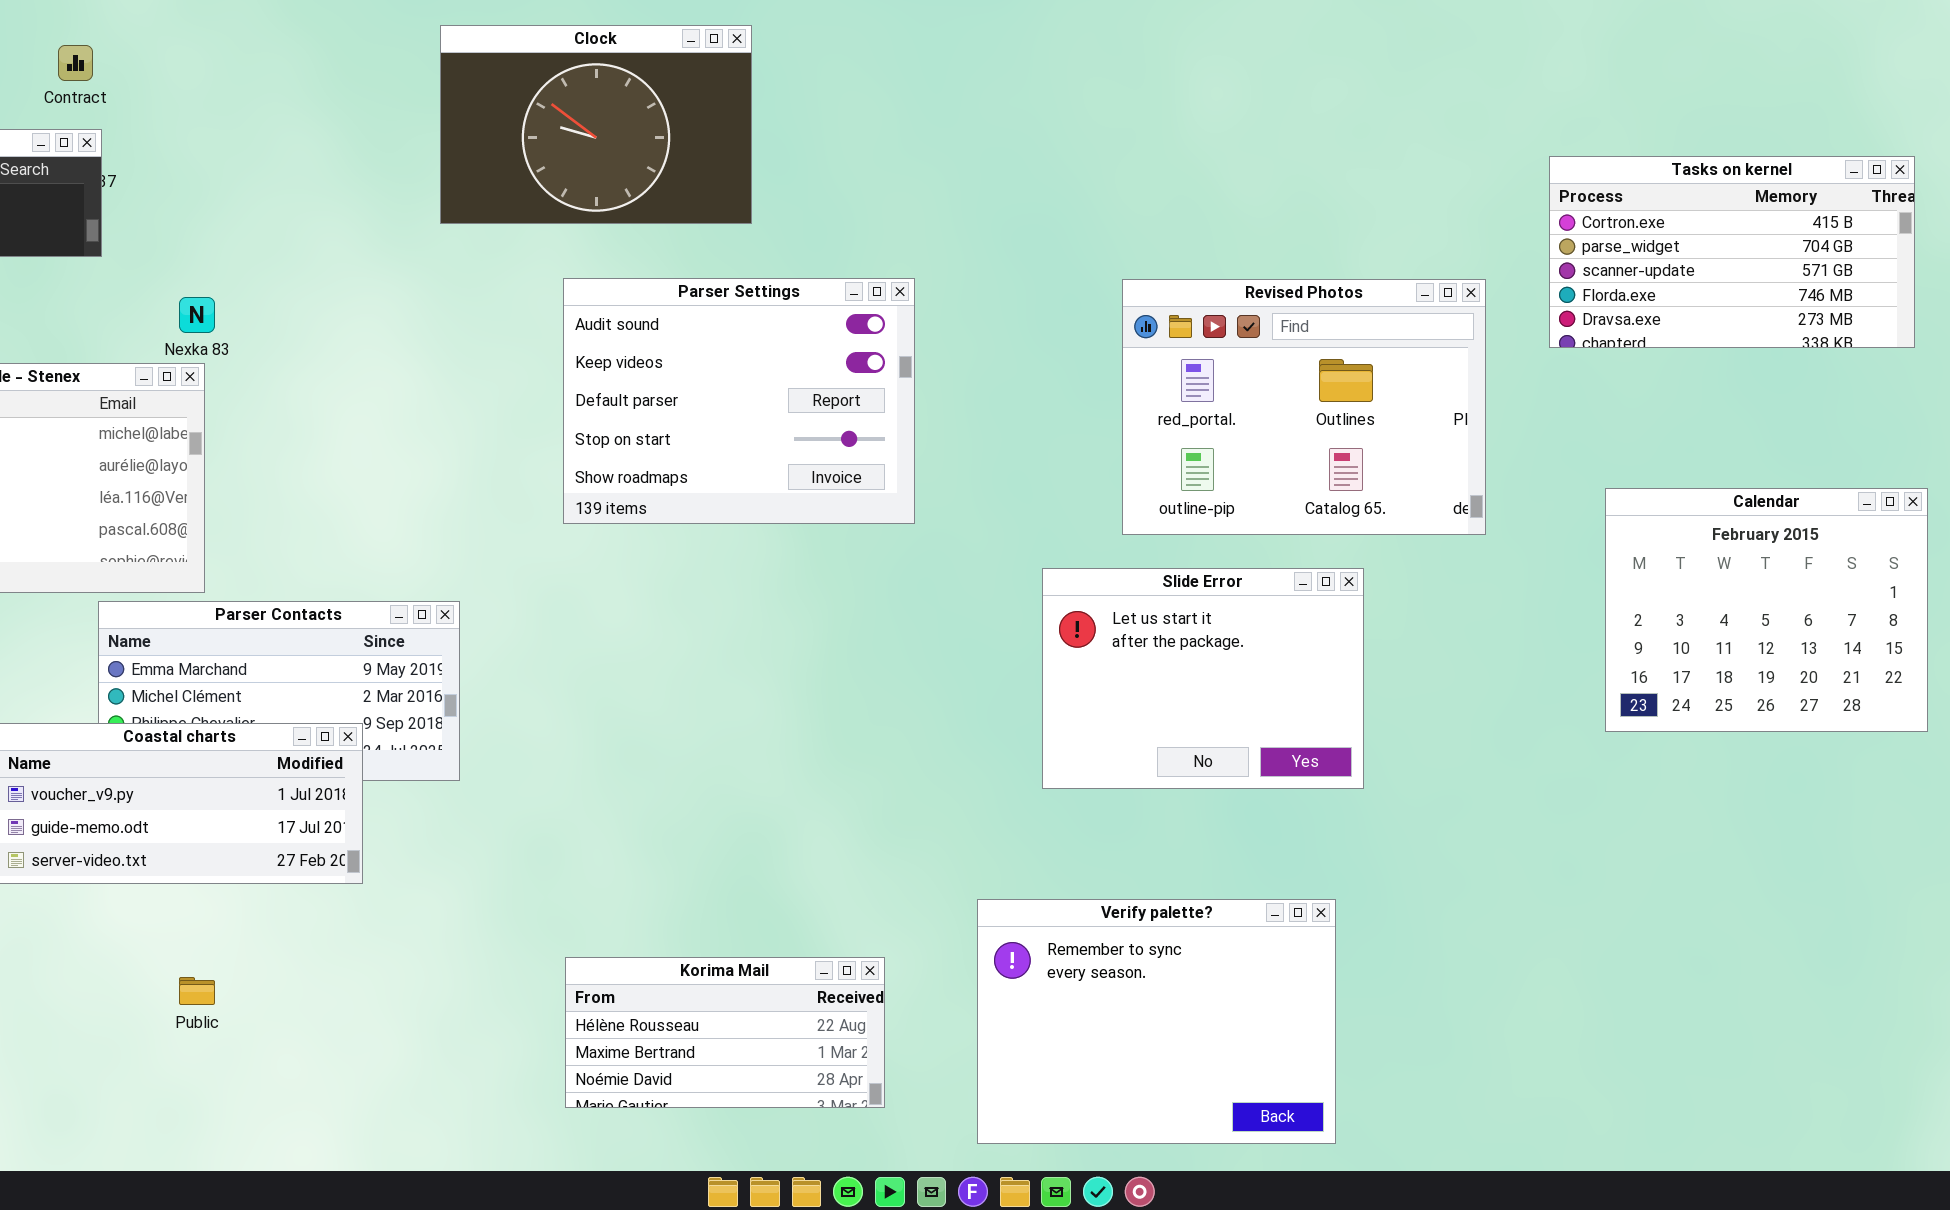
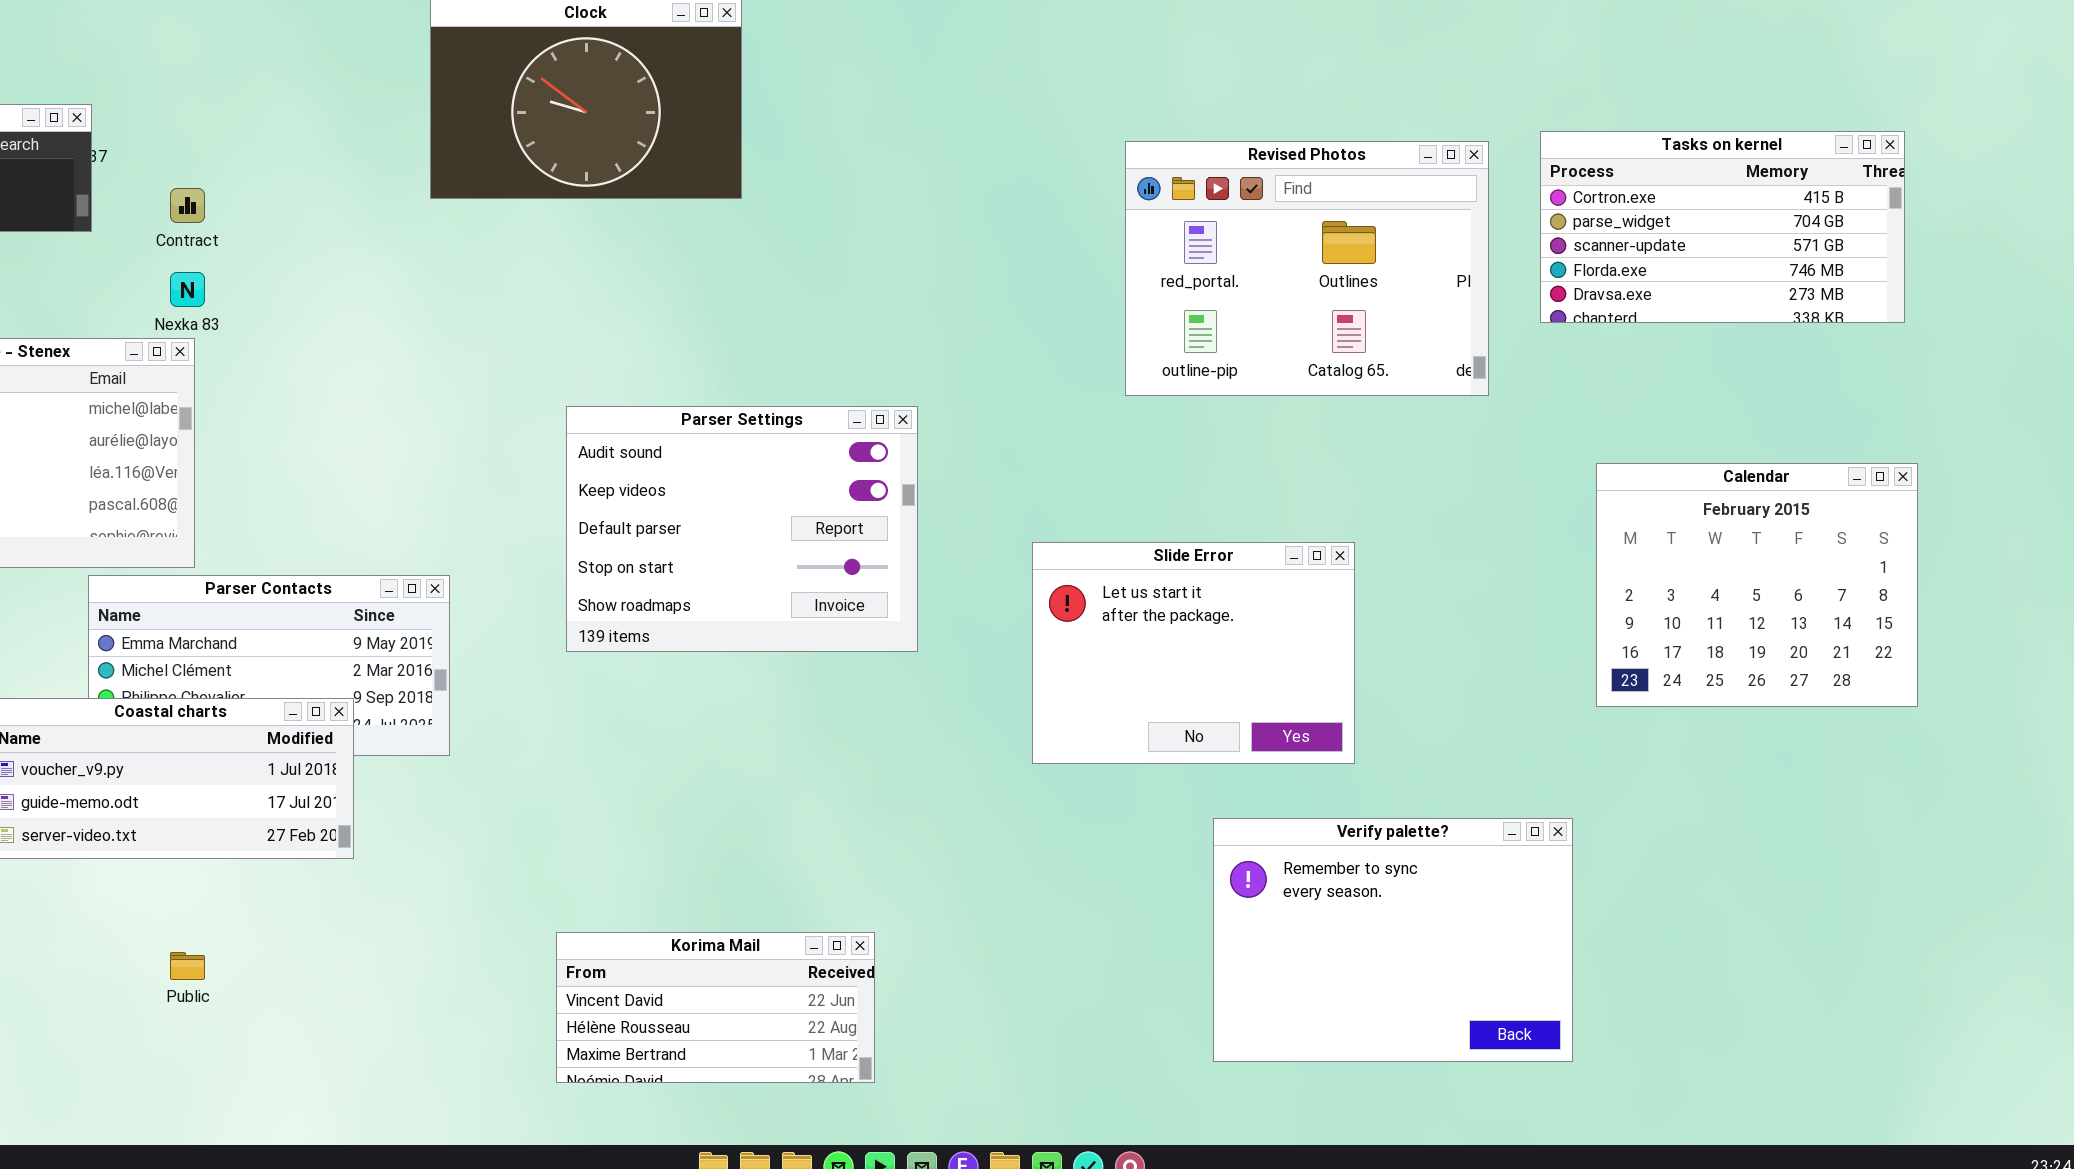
Contract: [58,45,93,81] -> [170,188,205,223], moved
Parser Settings: [563,278,915,524] -> [566,406,918,652], moved
Revised Photos: [1122,279,1486,535] -> [1125,141,1489,396], moved
Verify palette?: [977,899,1336,1144] -> [1213,818,1573,1062], moved
Korima Mail: [565,957,885,1108] -> [556,932,875,1083], scrolled up 1 row

